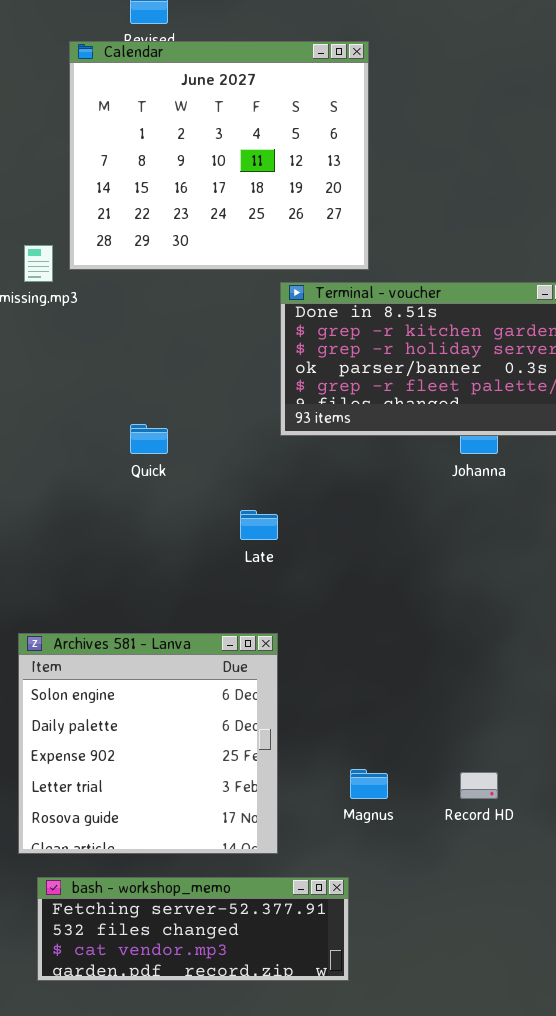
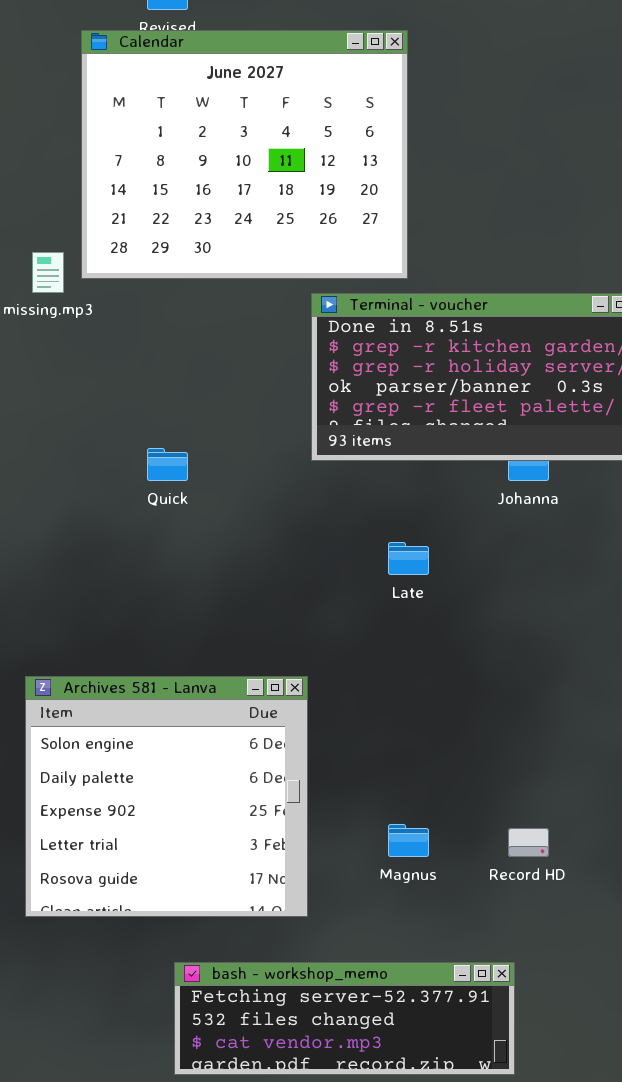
Late: [240,510,278,540] -> [388,542,429,575], moved
bash - workshop_memo: [37,877,349,981] -> [174,962,515,1075], moved

